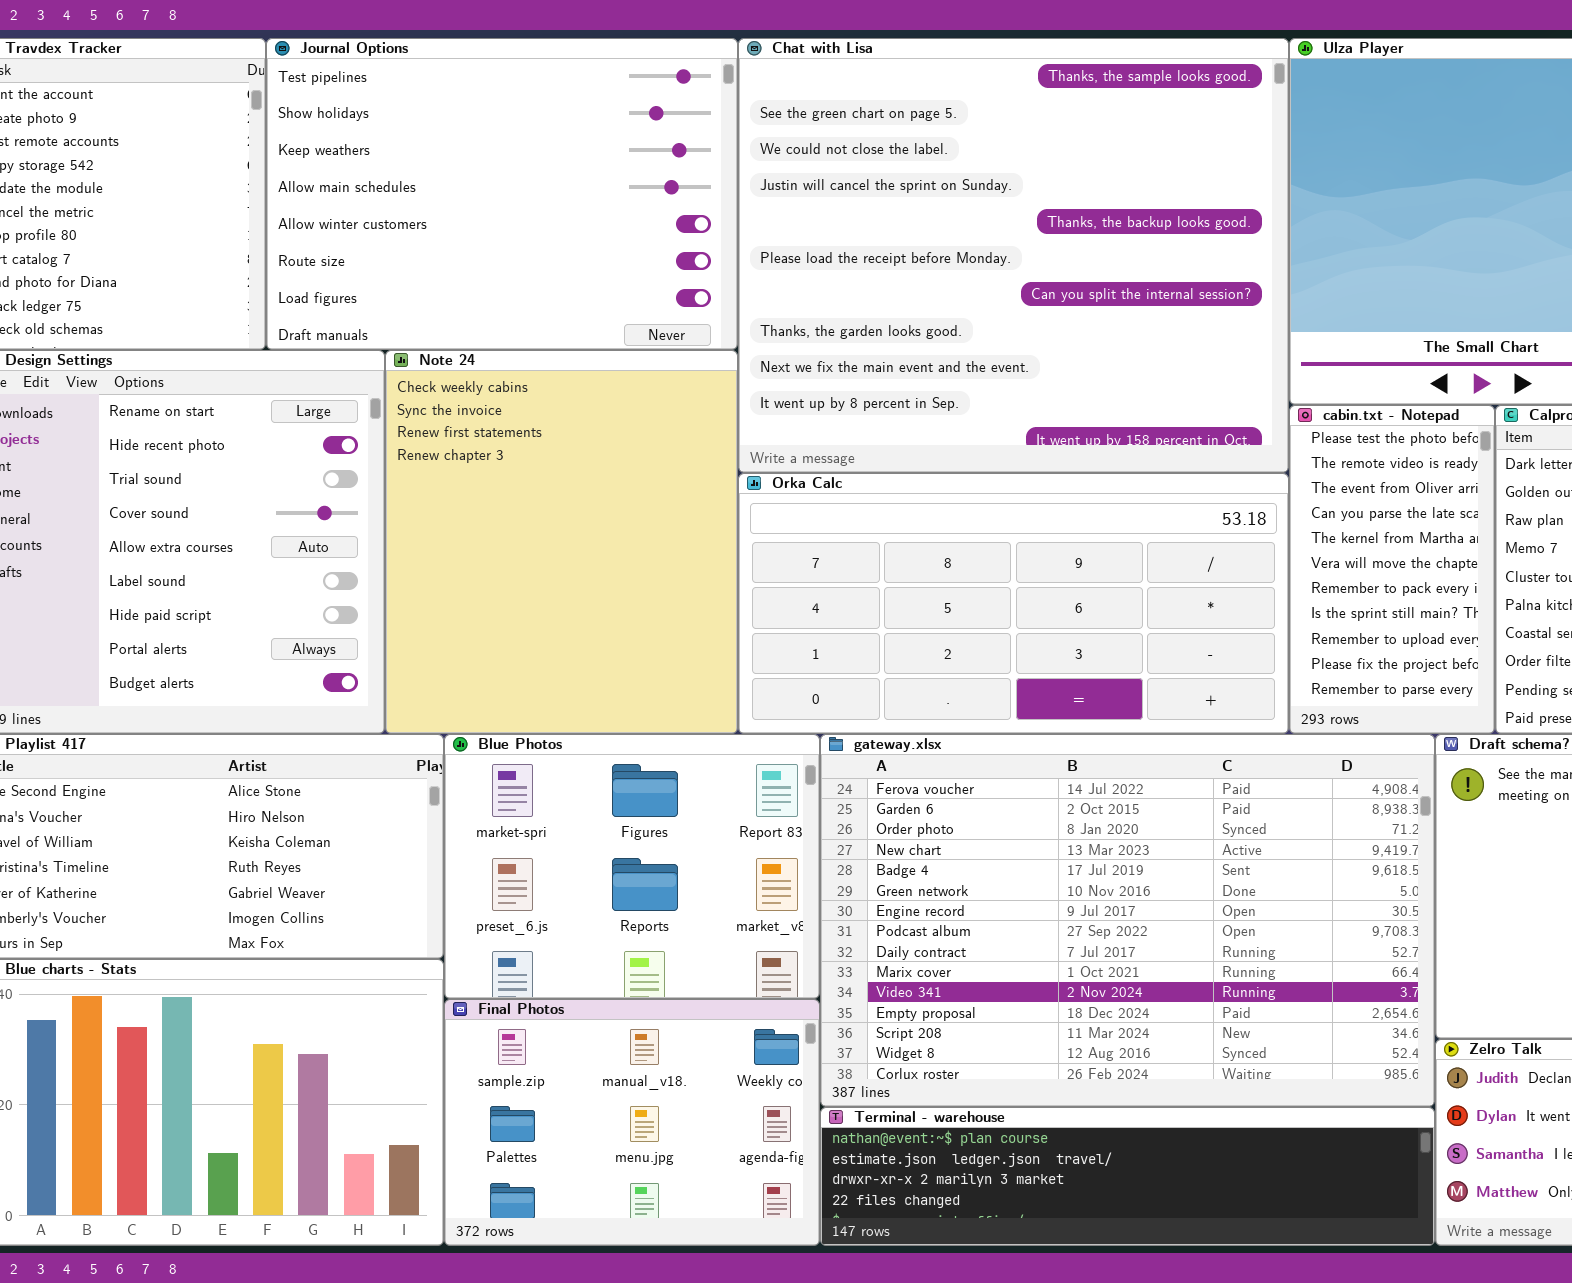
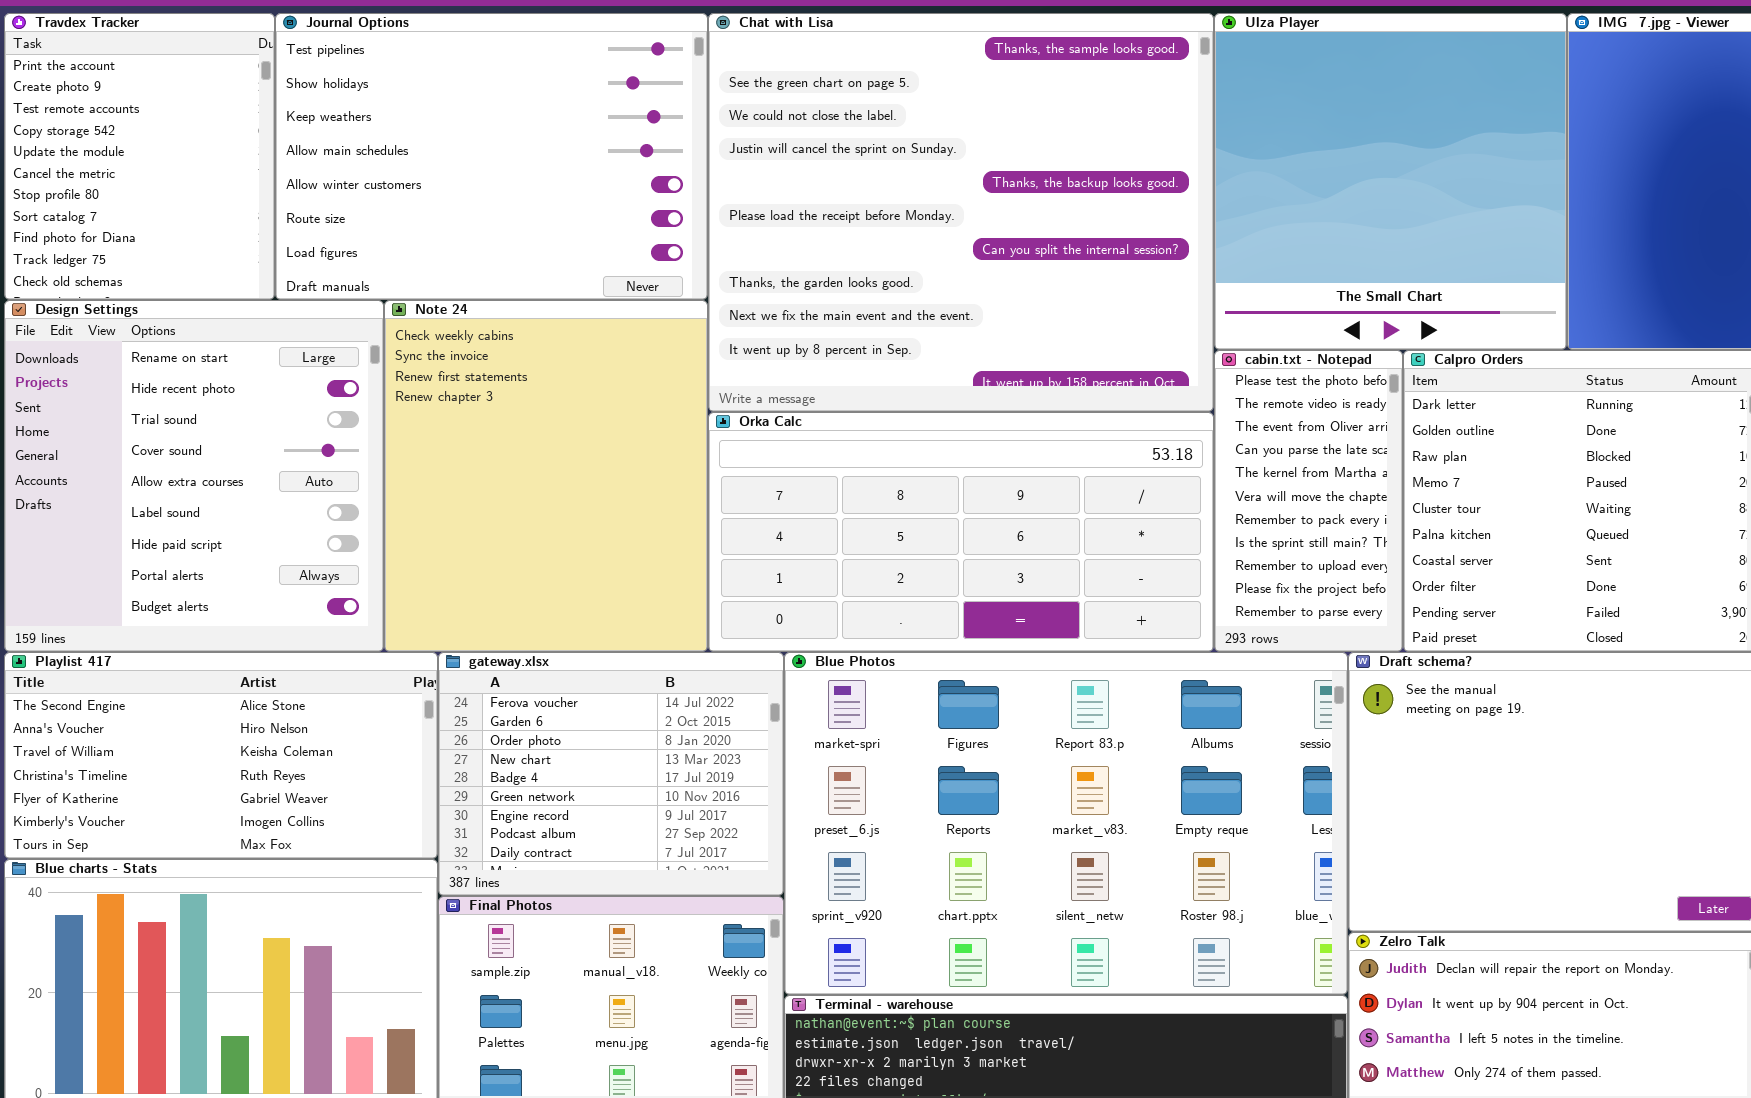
Blue Photos: [444,734,820,999] -> [784,652,1348,995], moved, resized
gateway.xlsx: [820,734,1435,1107] -> [438,652,784,896], moved, resized

